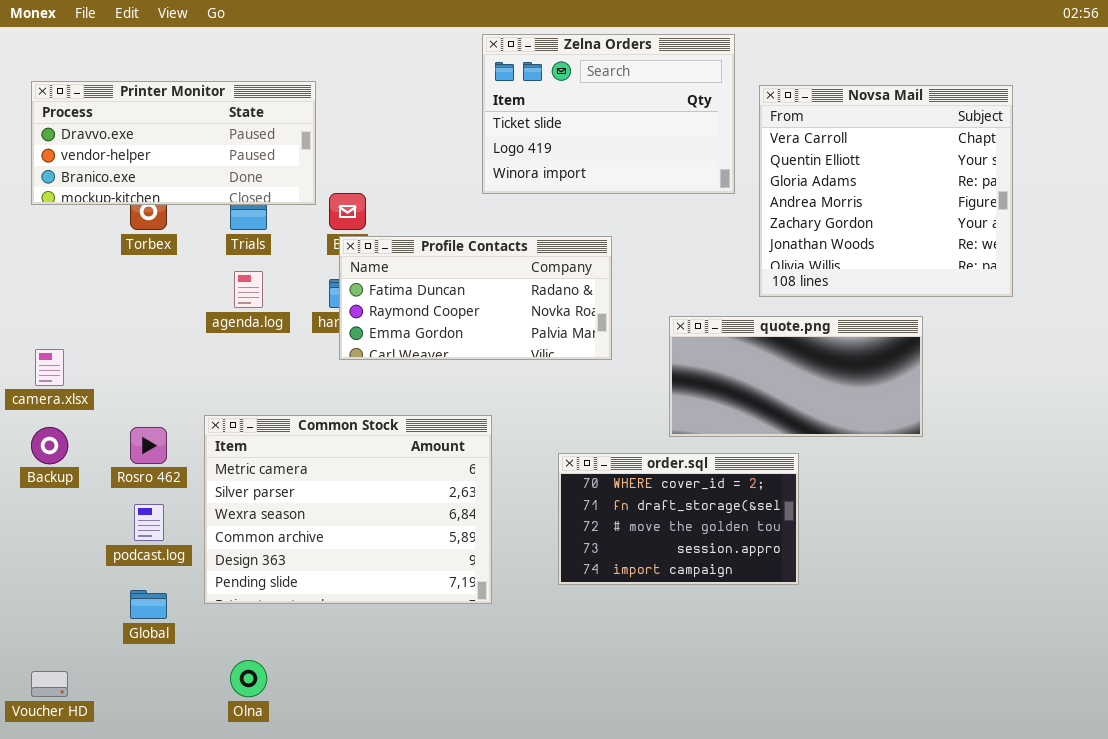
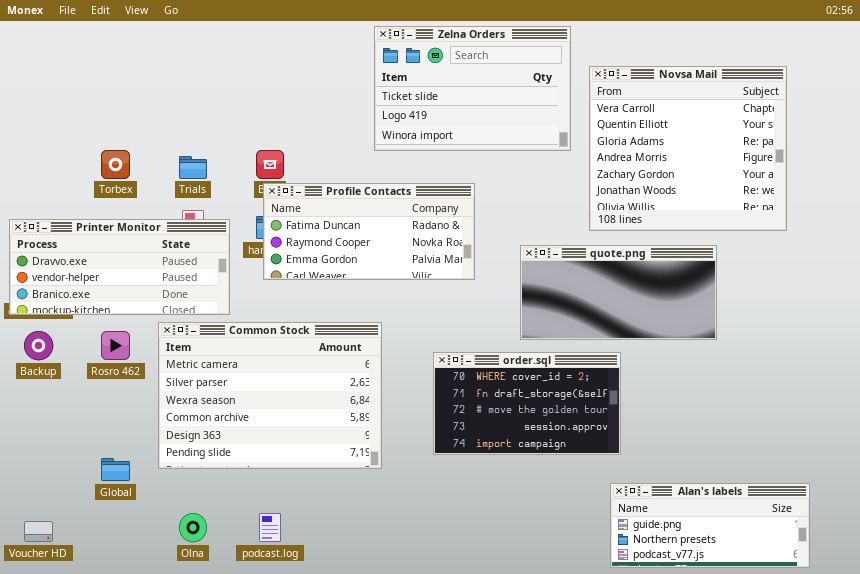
Printer Monitor: [31,81,316,205] -> [9,219,230,315], moved
podcast.log: [134,504,164,541] -> [259,513,281,542], moved
Alan's labels: none -> [610,483,810,568], opened

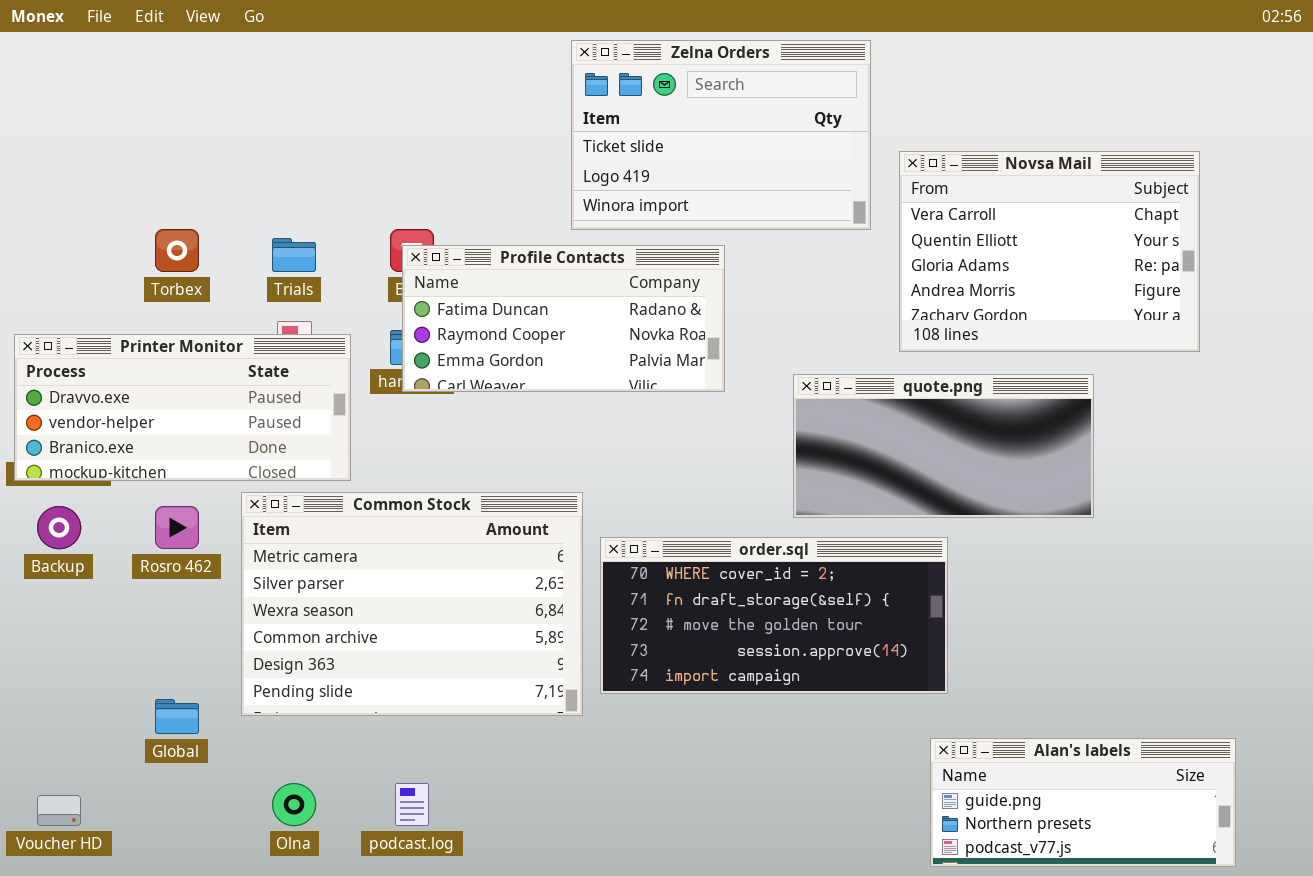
Novsa Mail: [589,66,787,231] -> [899,151,1200,352], resized
Profile Contacts: [263,183,475,280] -> [402,245,725,392], moved
order.sql: [433,352,621,455] -> [600,537,948,694], resized

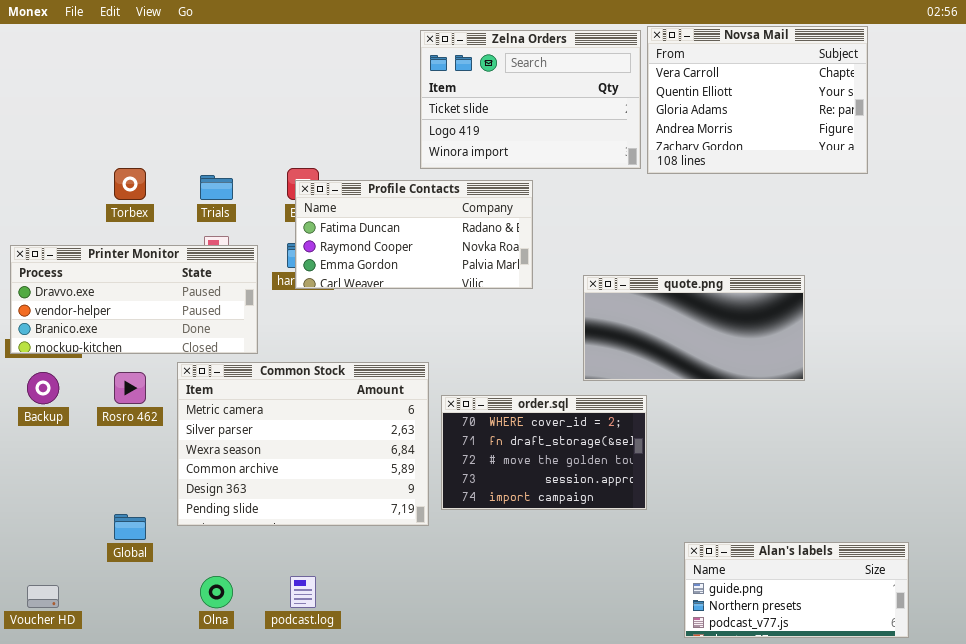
Novsa Mail: [899,151,1200,352] -> [647,26,868,174], moved
order.sql: [600,537,948,694] -> [441,395,647,510], resized

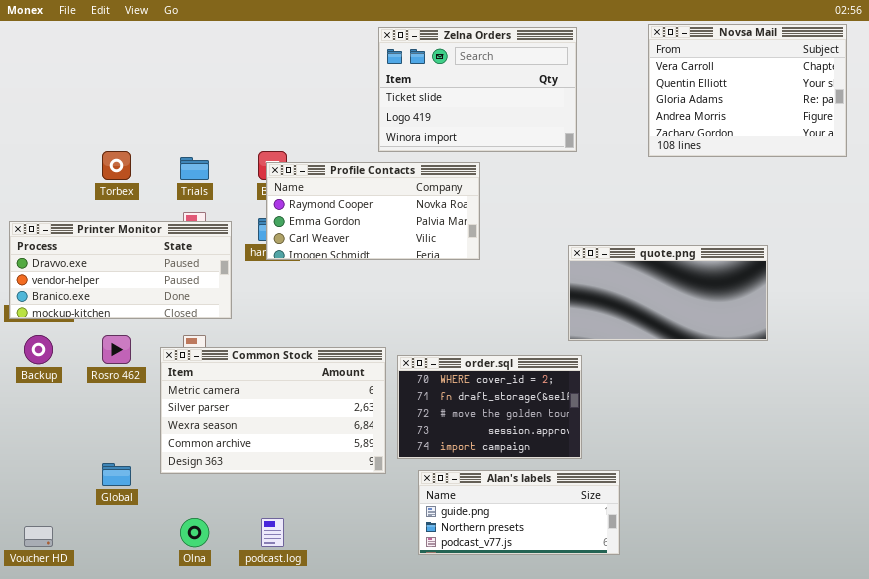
Novsa Mail: [647,26,868,174] -> [648,24,847,157], moved
Profile Contacts: [295,180,533,289] -> [266,162,480,260], scrolled down 1 row
quote.png: [583,275,805,381] -> [568,245,768,341], moved
Common Stock: [177,362,429,526] -> [160,347,386,474], resized
Alan's labels: [684,542,909,638] -> [418,470,620,555], moved

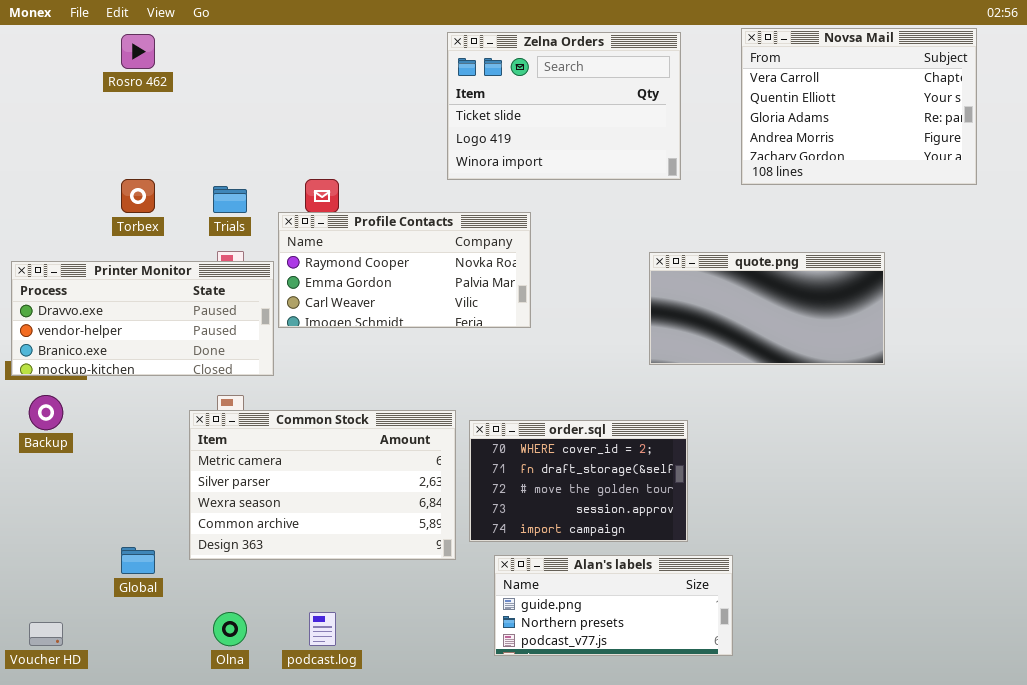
Novsa Mail: [648,24,847,157] -> [741,28,977,185], moved
Profile Contacts: [266,162,480,260] -> [278,212,531,328], moved
quote.png: [568,245,768,341] -> [649,252,885,365], moved
Rosro 462: [102,335,131,364] -> [121,34,155,69], moved

